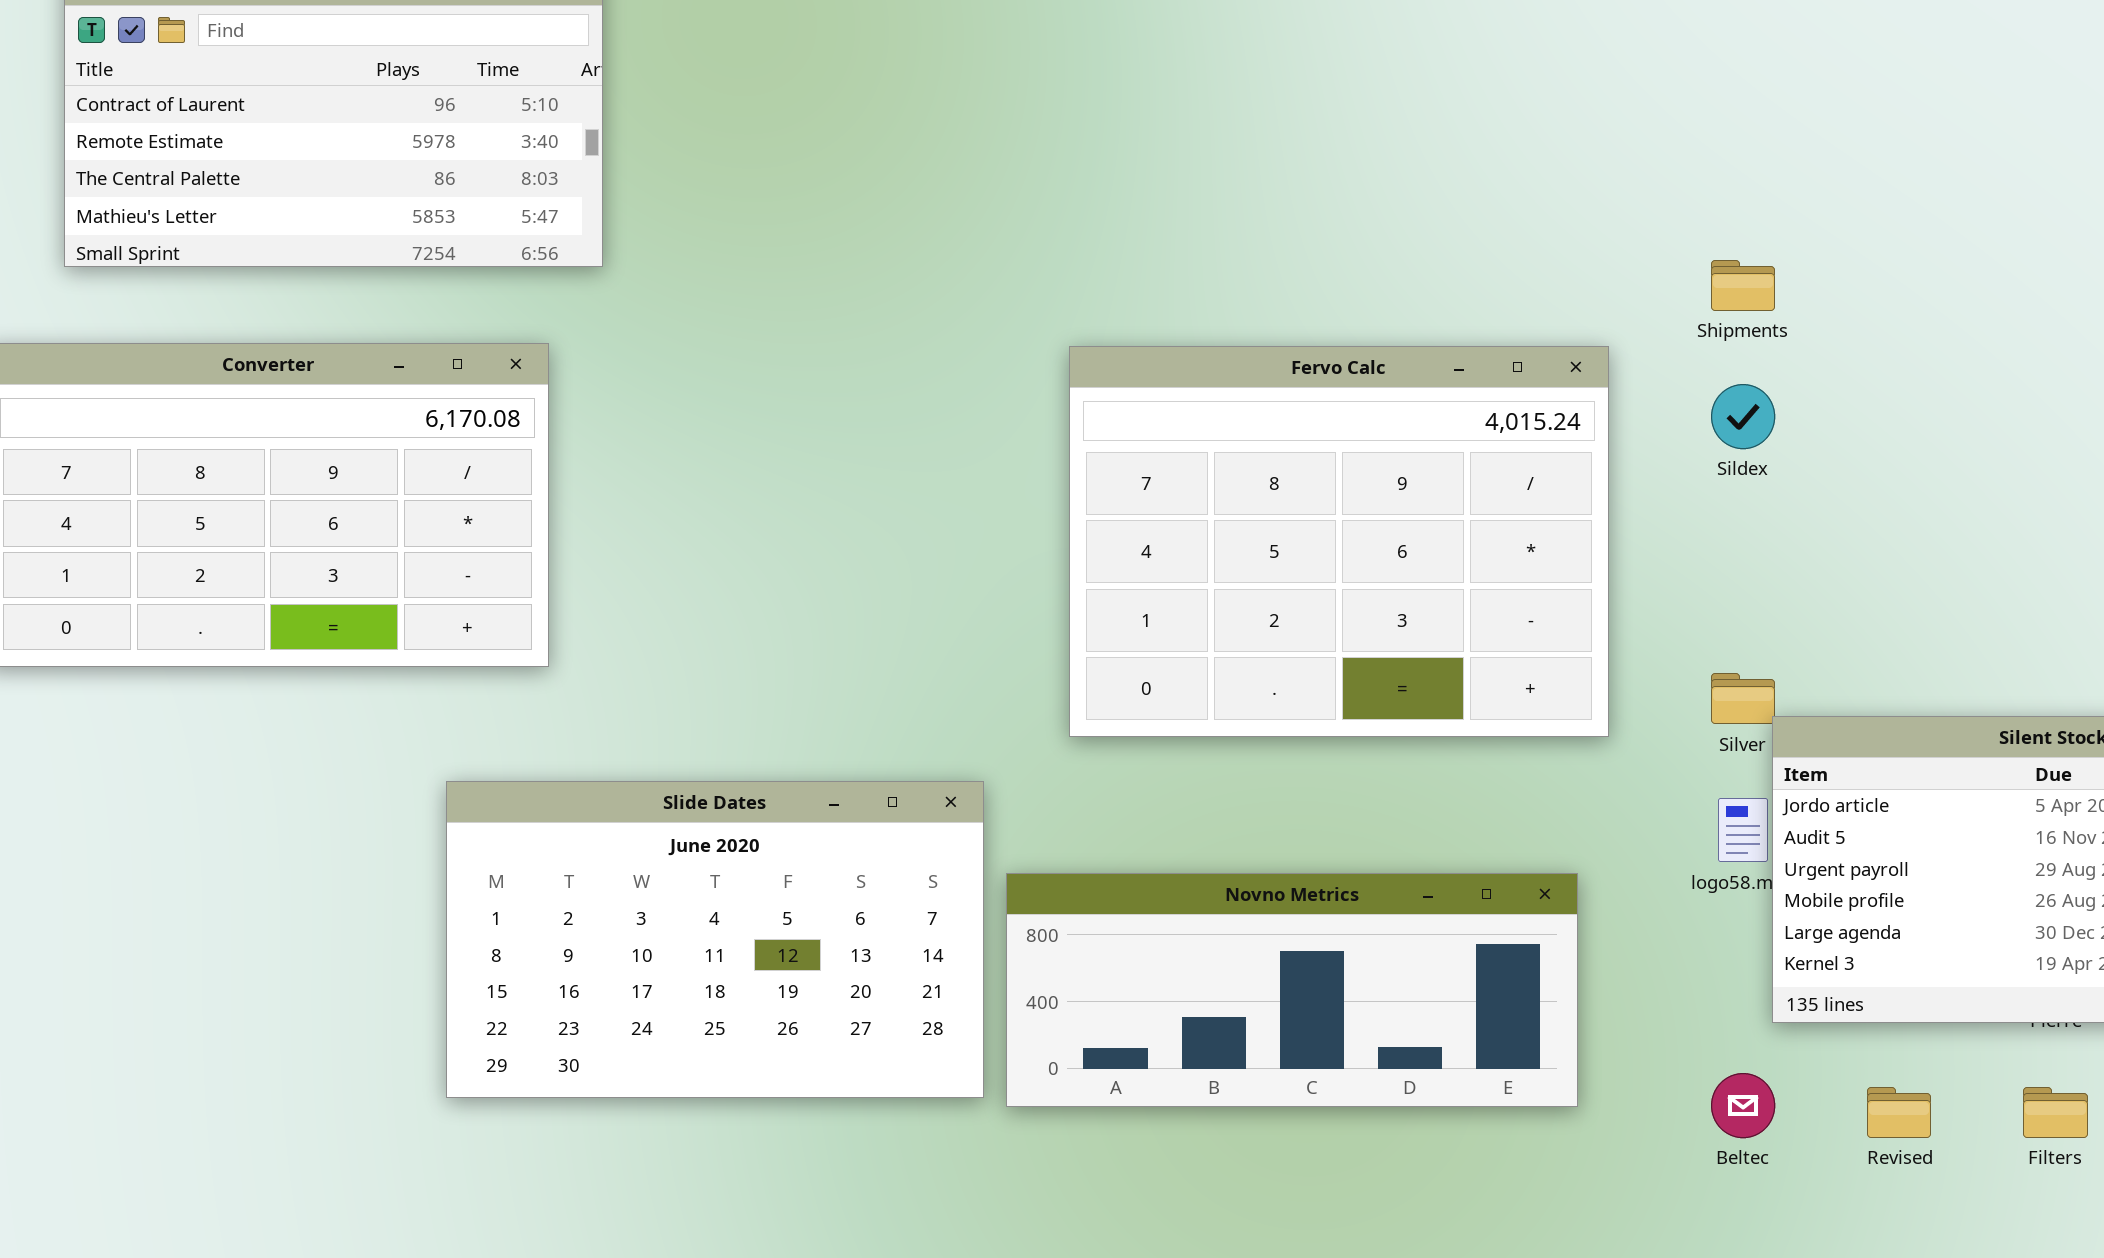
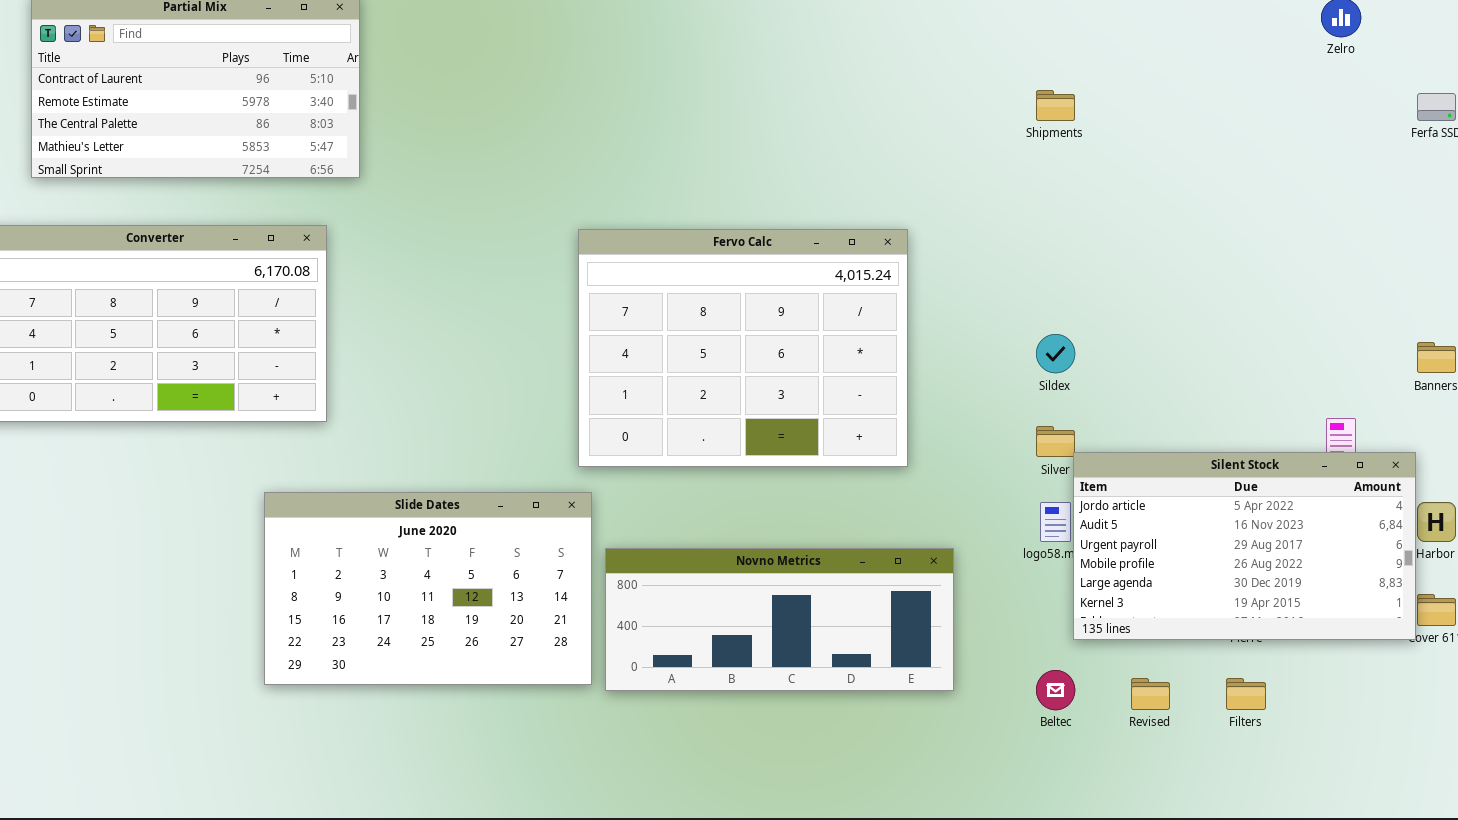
Shipments: [1711,260,1775,311] -> [1036,90,1075,121], moved
Fervo Calc: [1069,346,1609,737] -> [578,229,908,467], moved
Sildex: [1711,384,1775,449] -> [1036,334,1075,373], moved

